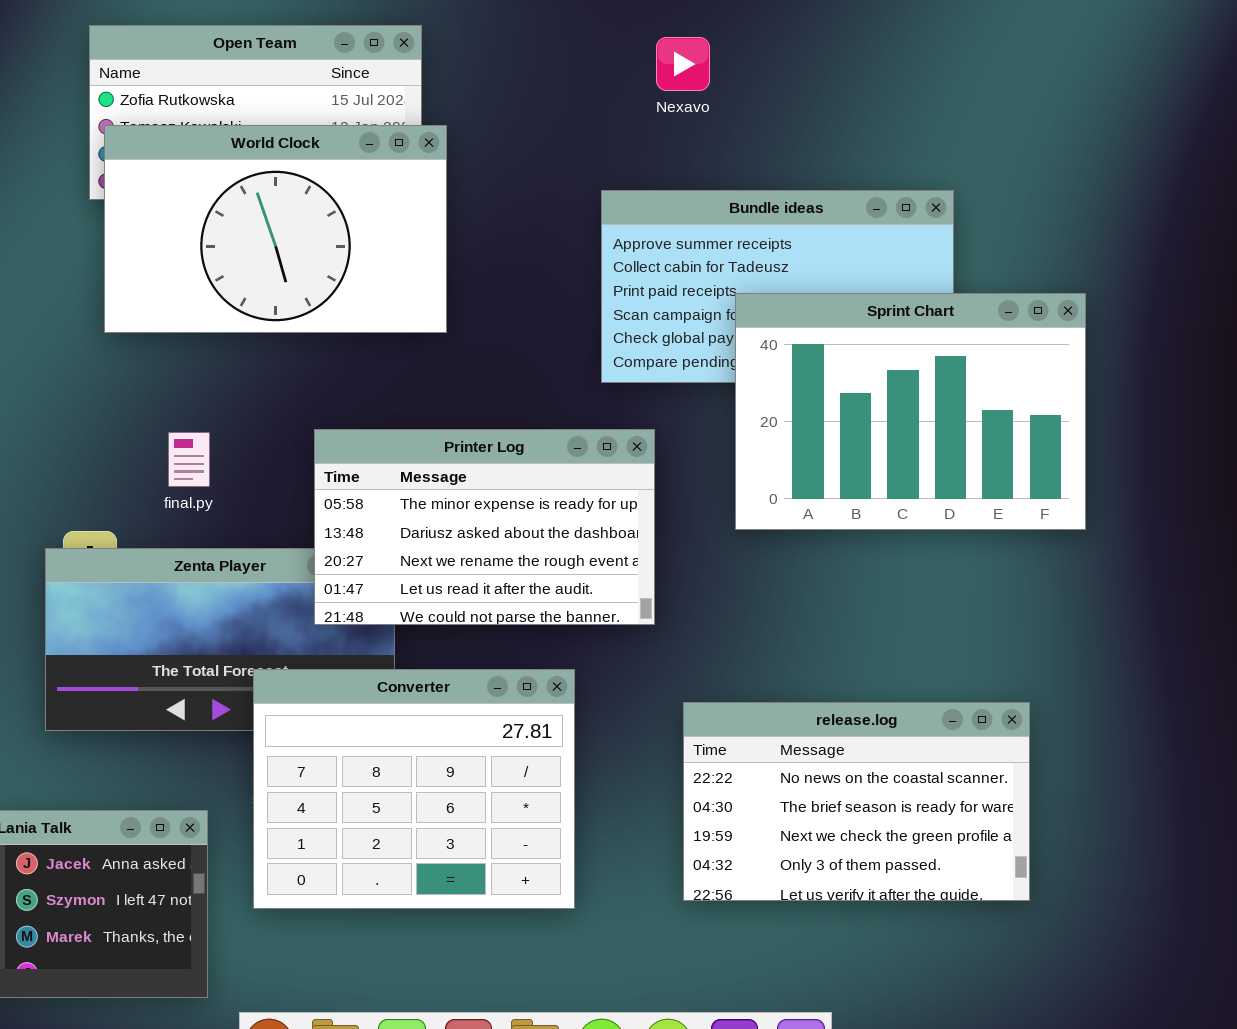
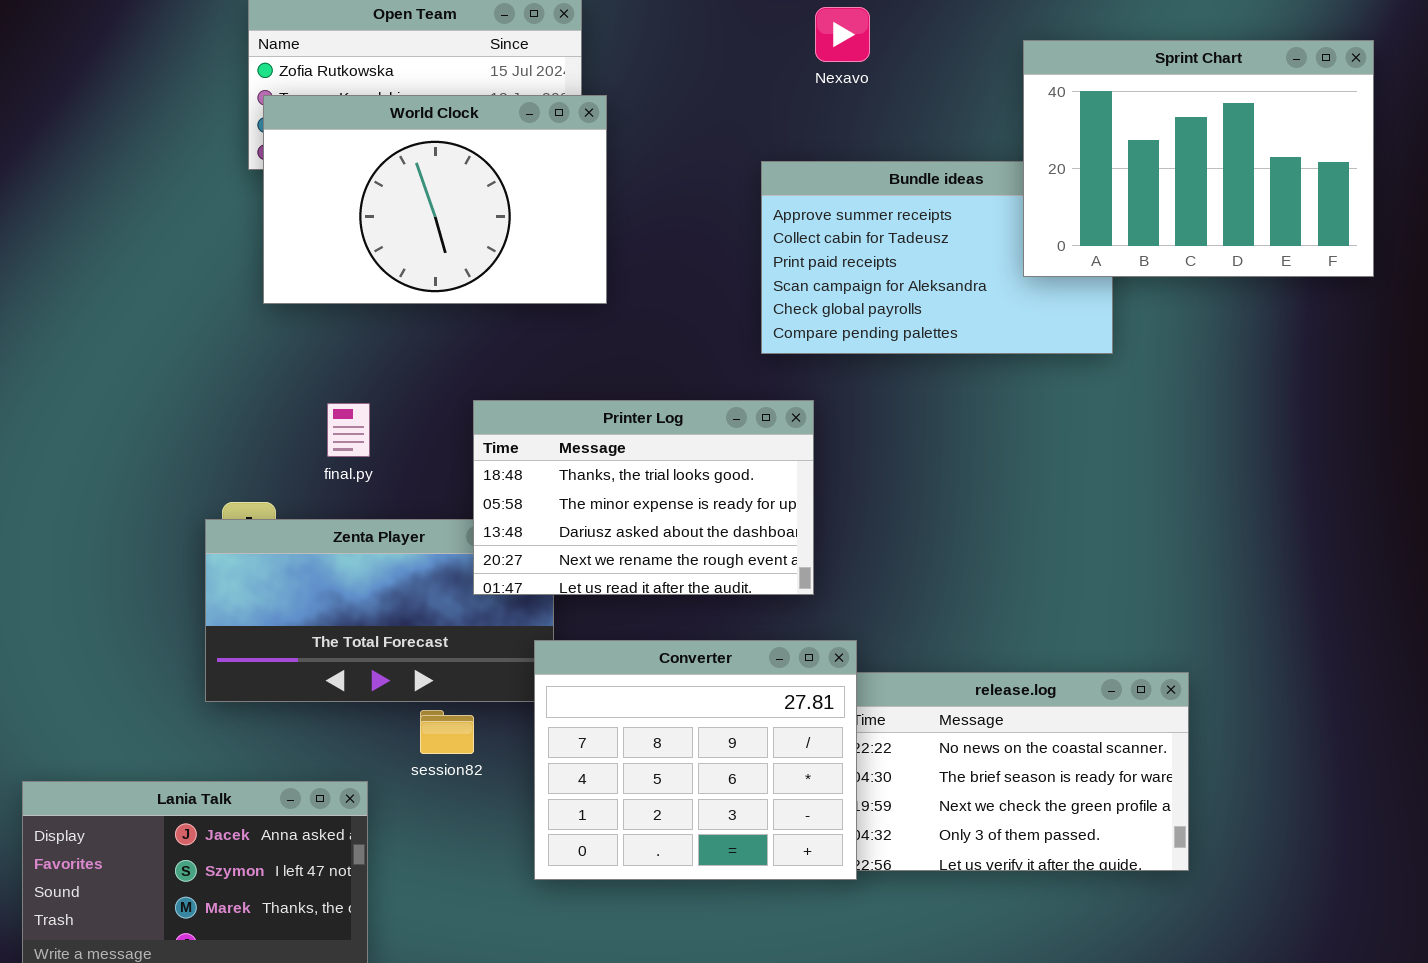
Sprint Chart: [735,293,1086,530] -> [1023,40,1374,277], moved
Printer Log: [314,429,655,625] -> [473,400,814,595], scrolled up 1 row
Converter: [253,669,575,909] -> [534,640,857,880], moved

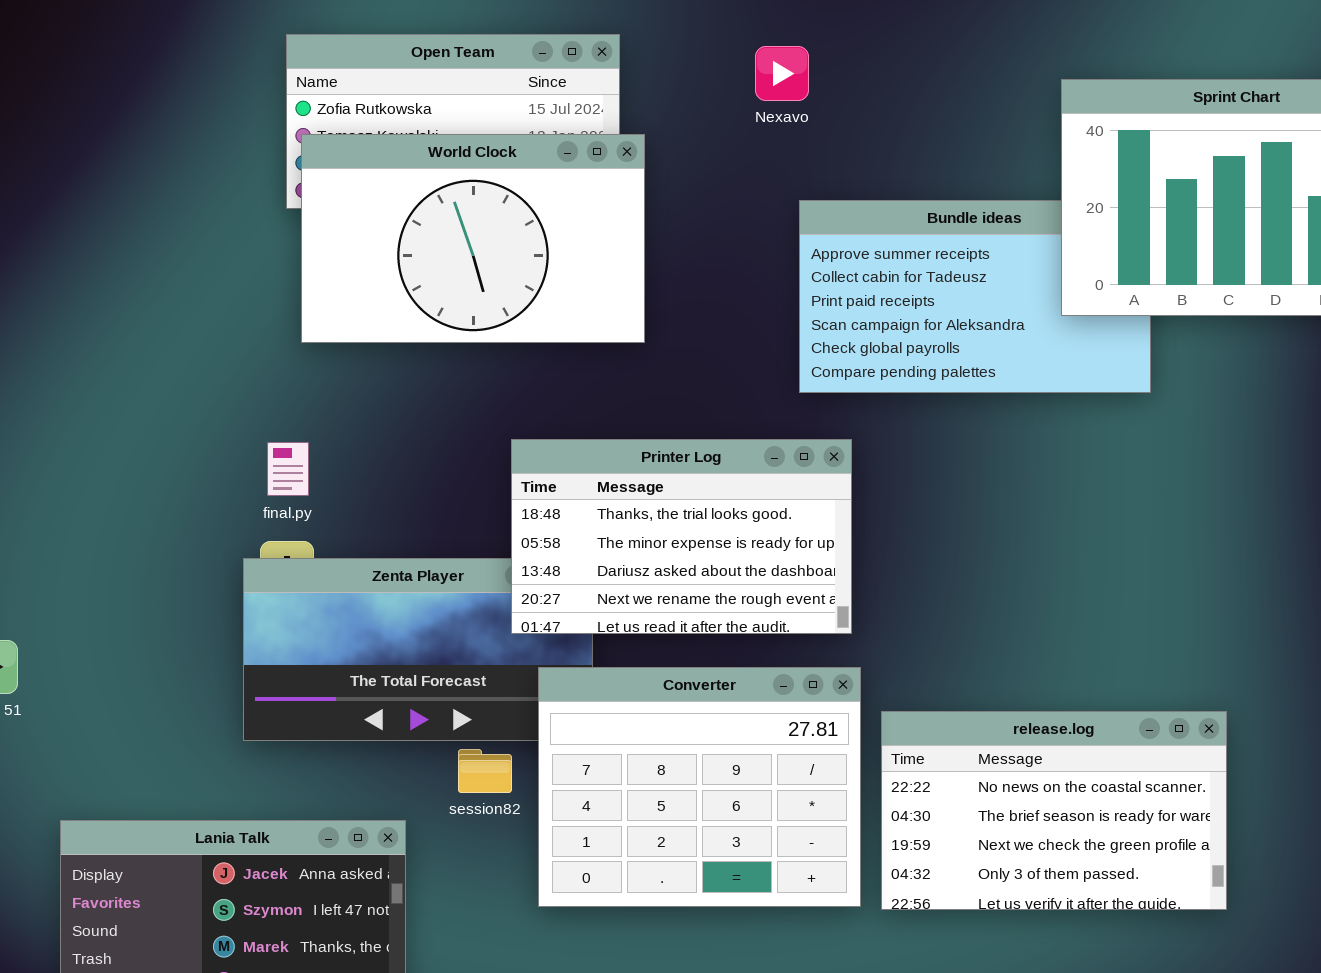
Nexavo: [815,7,870,62] -> [755,46,809,101], moved
final.py: [327,403,370,457] -> [267,442,309,496], moved
Converter: [534,640,857,880] -> [538,667,861,907], moved

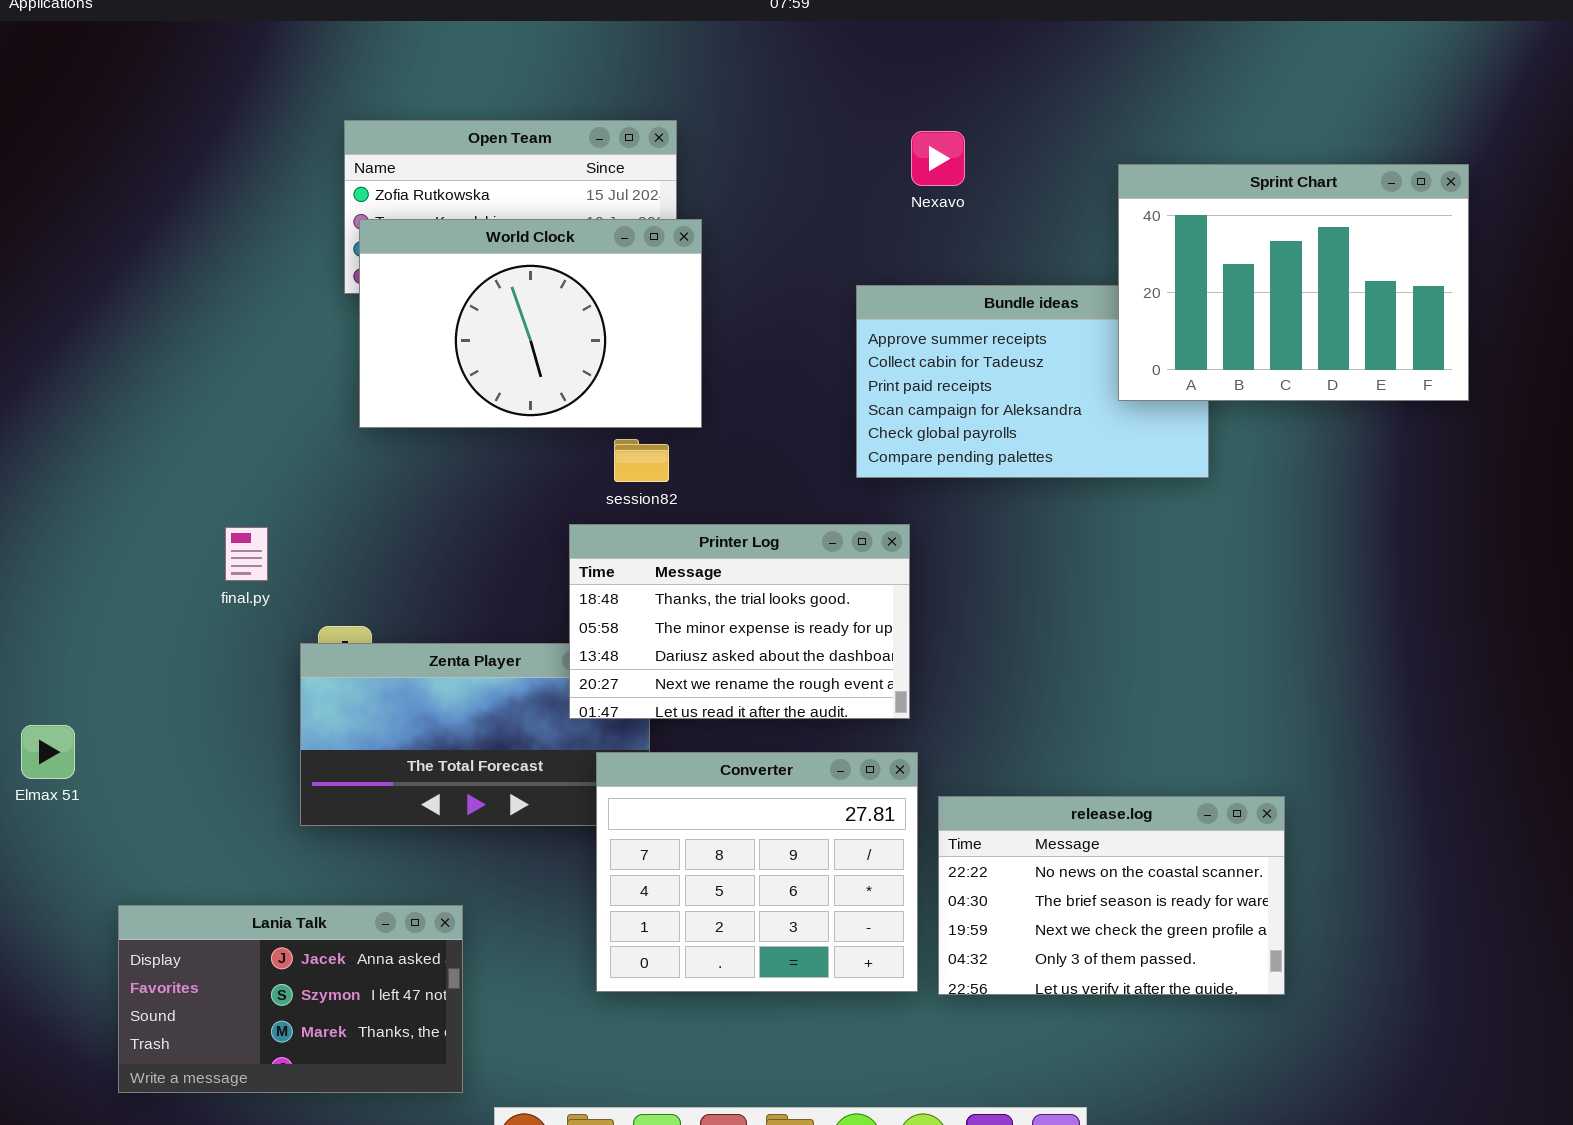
Nexavo: [755,46,809,101] -> [911,131,965,186], moved
final.py: [267,442,309,496] -> [225,527,268,581], moved
session82: [458,749,512,793] -> [614,439,669,482], moved

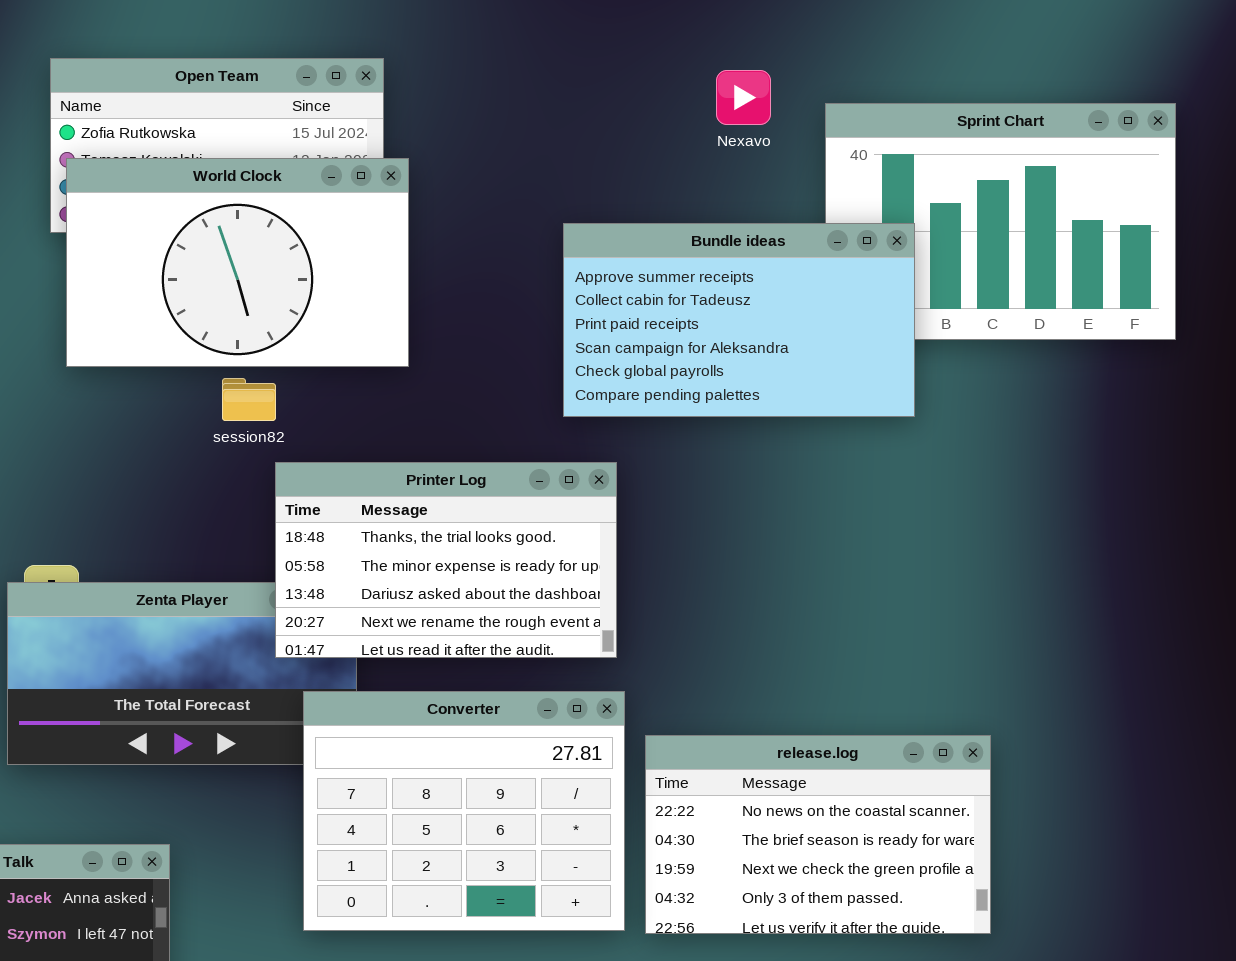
Nexavo: [911,131,965,186] -> [716,70,771,125], moved
Bundle ideas: [856,285,1209,478] -> [563,223,915,417], raised
session82: [614,439,669,482] -> [222,378,276,421], moved

